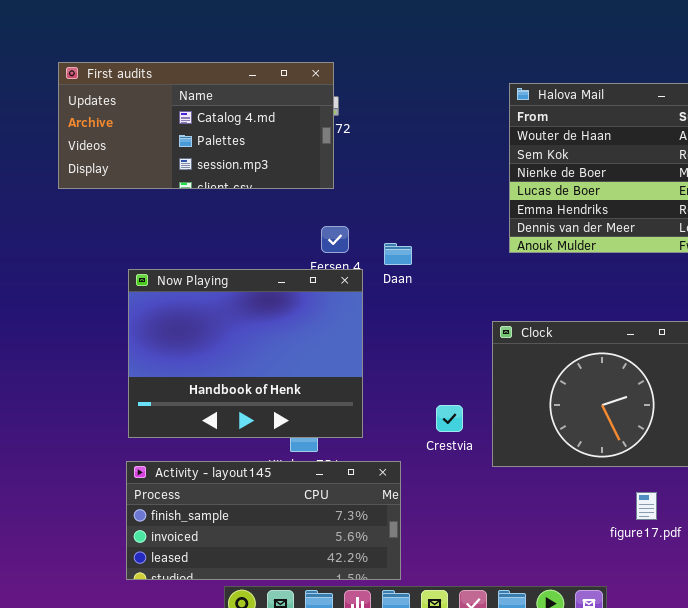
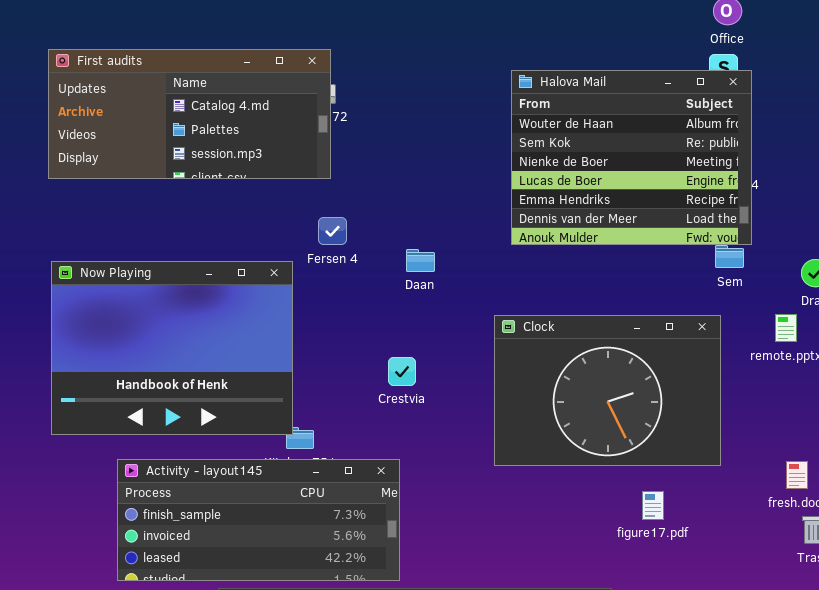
Daan: [384,243,412,265] -> [406,249,435,272], moved
Now Playing: [128,269,363,438] -> [51,261,293,435], moved
Crestvia: [436,405,463,432] -> [388,357,416,386], moved

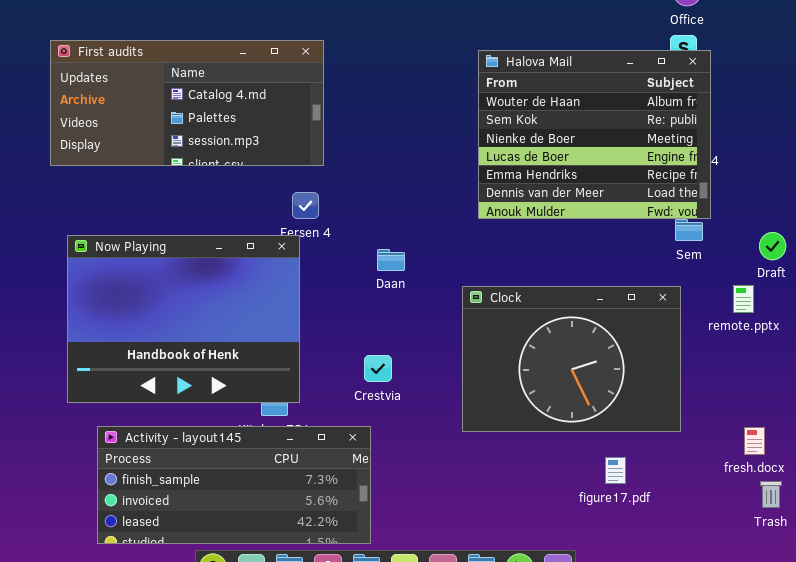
First audits: [48,49,331,179] -> [50,40,324,166], moved
Daan: [406,249,435,272] -> [377,249,405,271], moved
Now Playing: [51,261,293,435] -> [67,235,300,403], moved
Crestvia: [388,357,416,386] -> [364,355,392,382], moved

